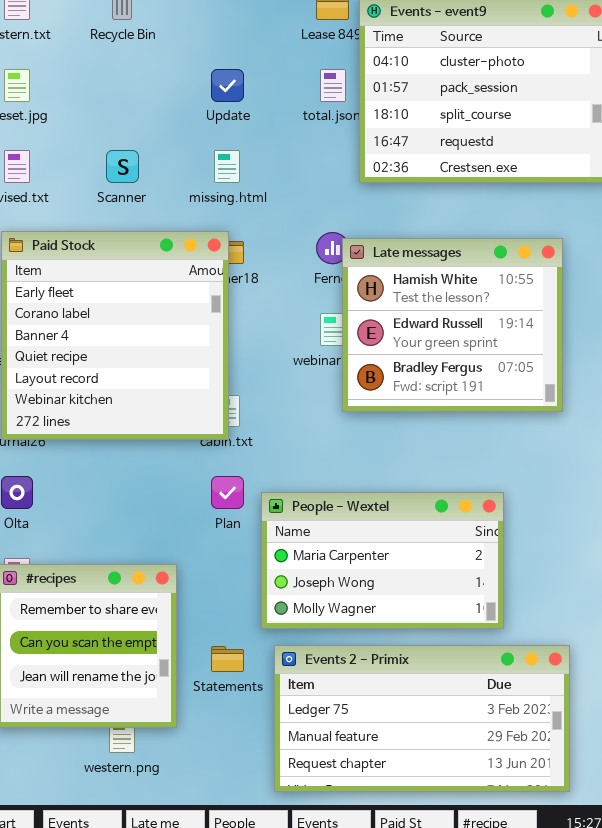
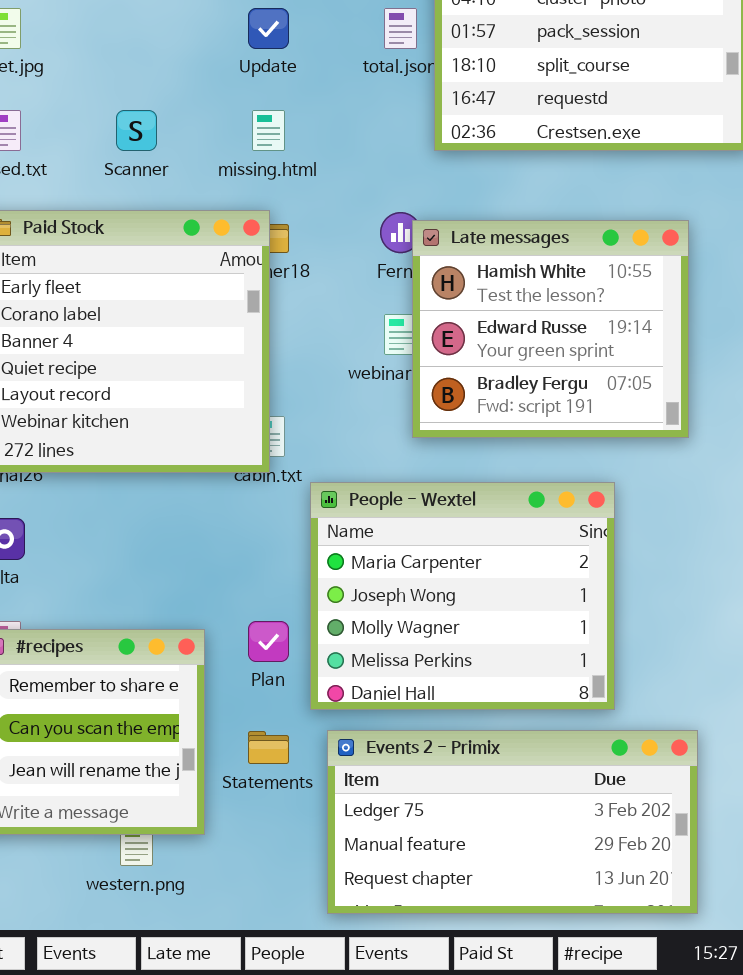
Plan: [211,476,244,509] -> [248,621,289,662], moved
People - Wextel: [261,492,504,629] -> [310,482,615,710], resized

